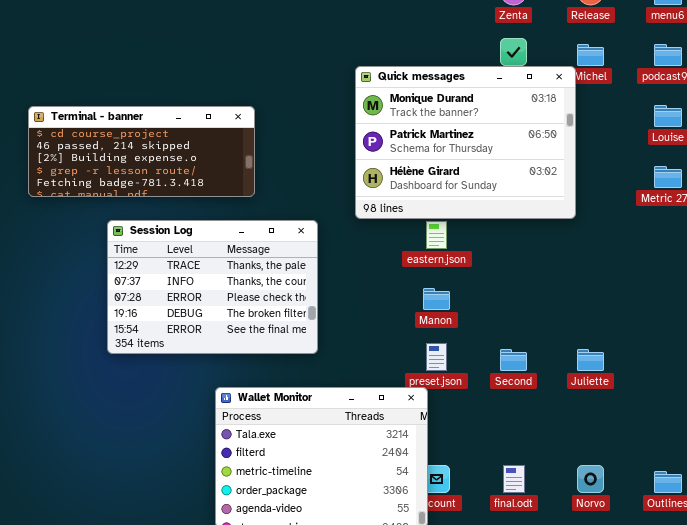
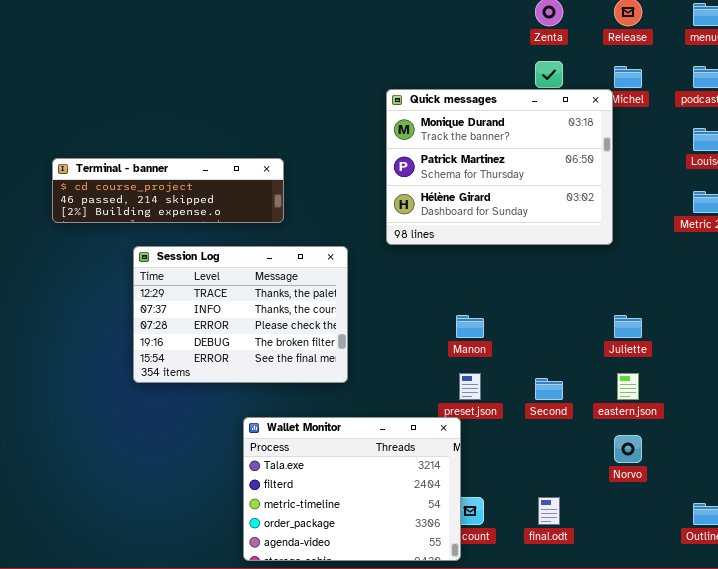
Terminal - banner: [28,106,255,197] -> [52,158,284,223], resized
eastern.json: [426,221,447,249] -> [617,373,639,400], moved
Juliette: [577,349,604,371] -> [614,315,642,338], moved
Norvo: [577,465,604,493] -> [614,435,642,463], moved

